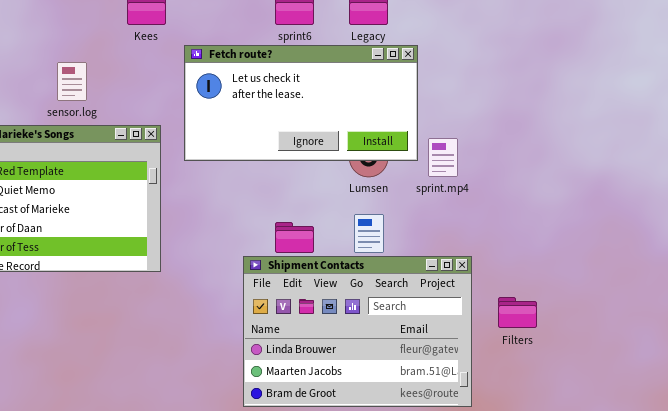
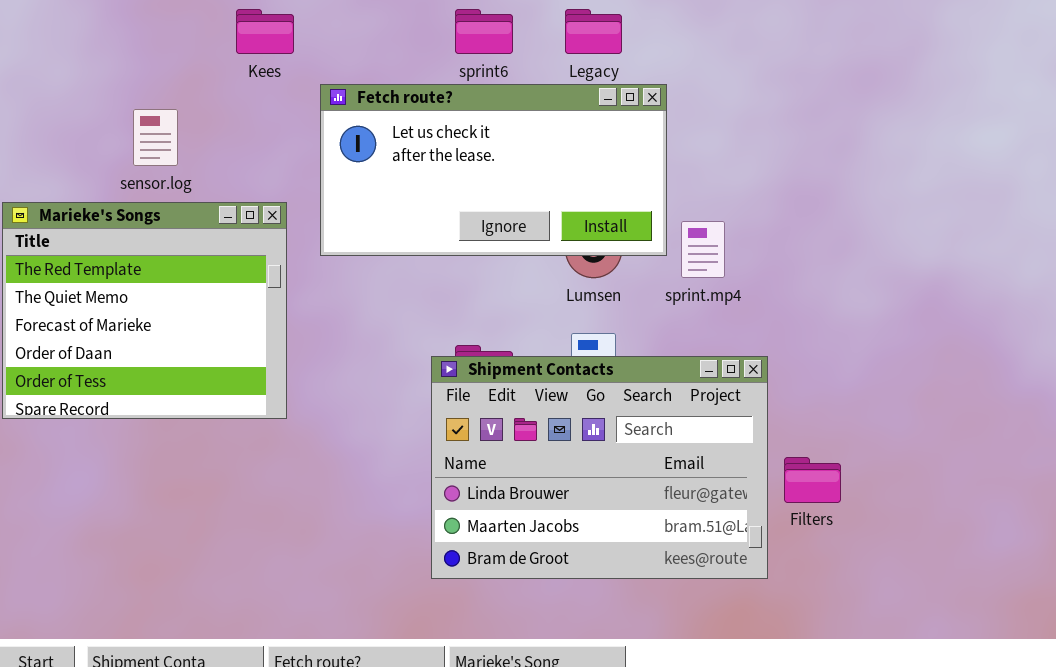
Shipment Contacts: [243,256,472,407] -> [431,356,768,579], moved

